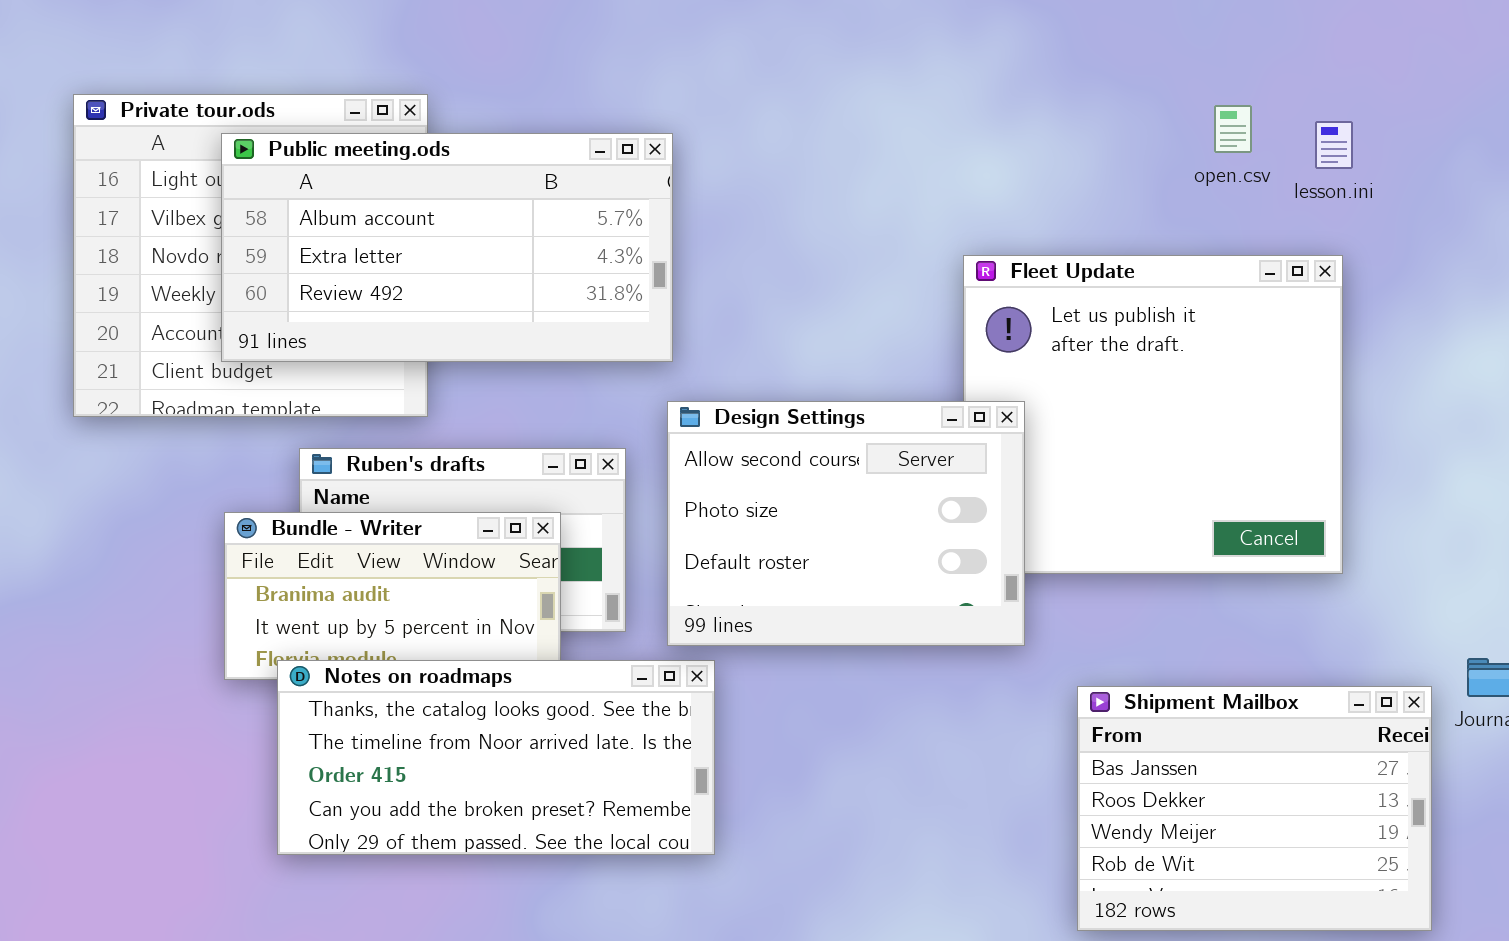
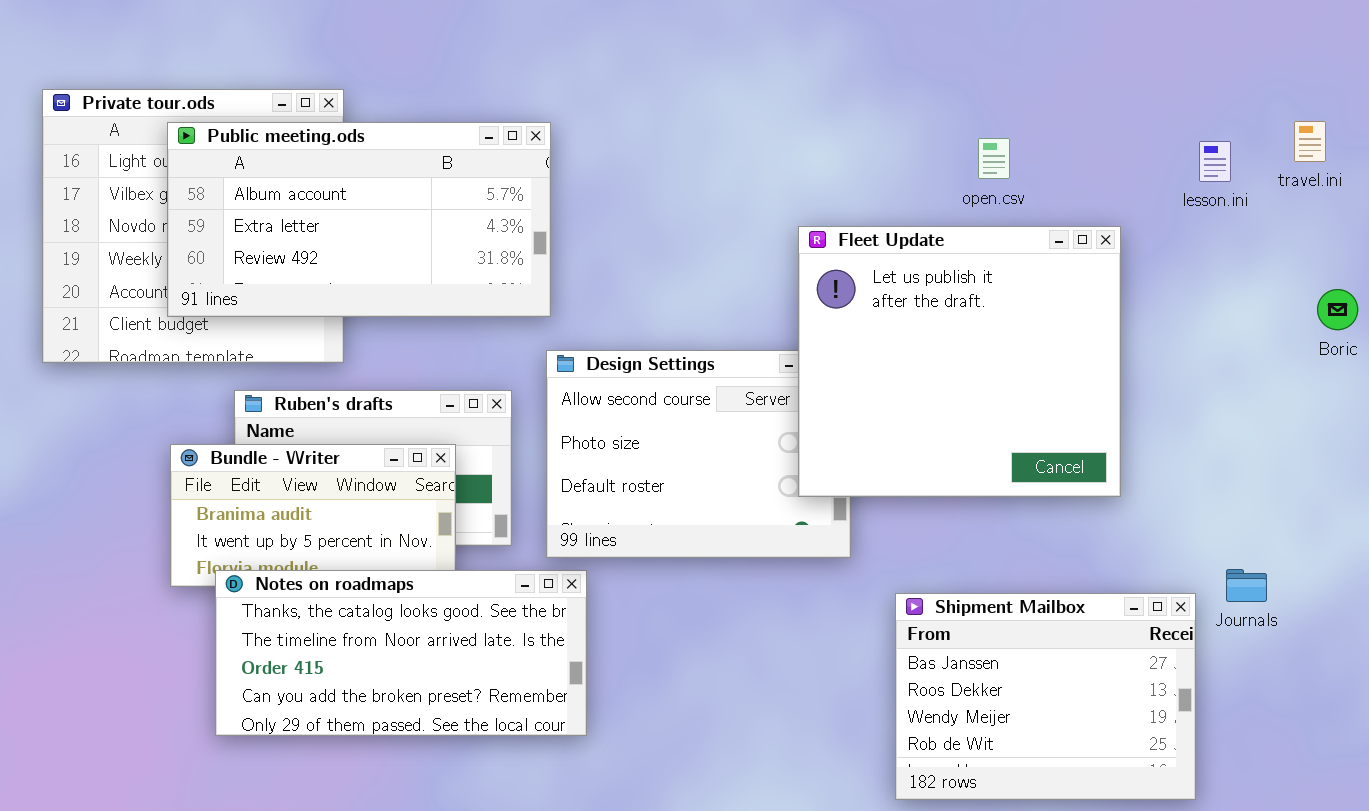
open.csv: [1214,105,1252,153] -> [978,138,1010,179], moved
lesson.ini: [1315,121,1353,169] -> [1199,141,1231,182], moved
Fleet Update: [963,255,1343,574] -> [798,226,1121,497], raised

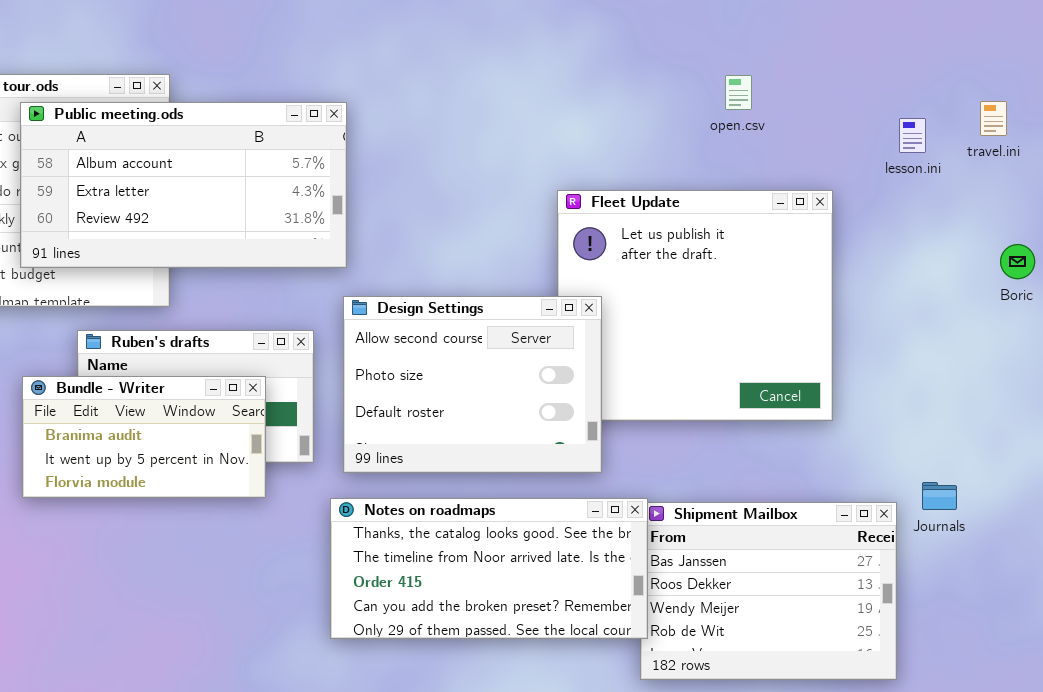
open.csv: [978,138,1010,179] -> [725,75,752,110], moved
Design Settings: [546,350,851,558] -> [343,296,602,473], raised
Notes on roadmaps: [215,570,587,736] -> [330,498,648,639], moved

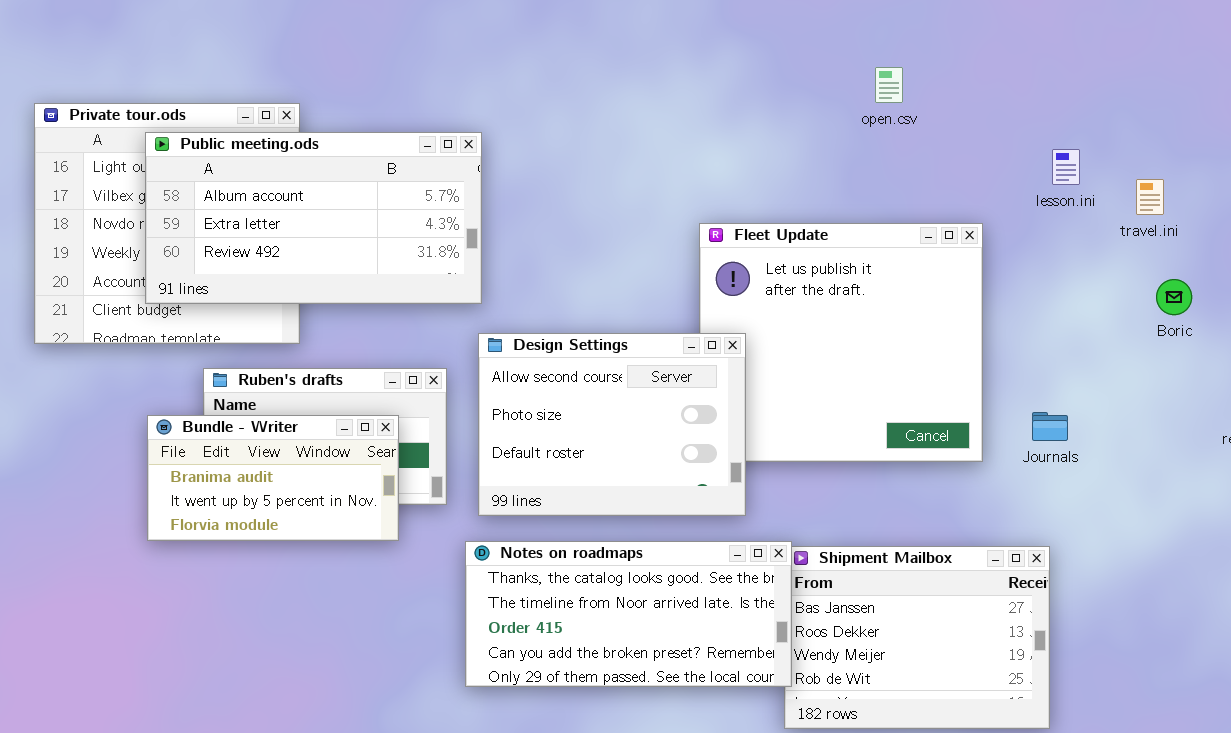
open.csv: [725,75,752,110] -> [875,67,903,103], moved
travel.ini: [980,101,1007,136] -> [1136,179,1164,215], moved
Journals: [922,482,957,510] -> [1032,412,1068,441], moved

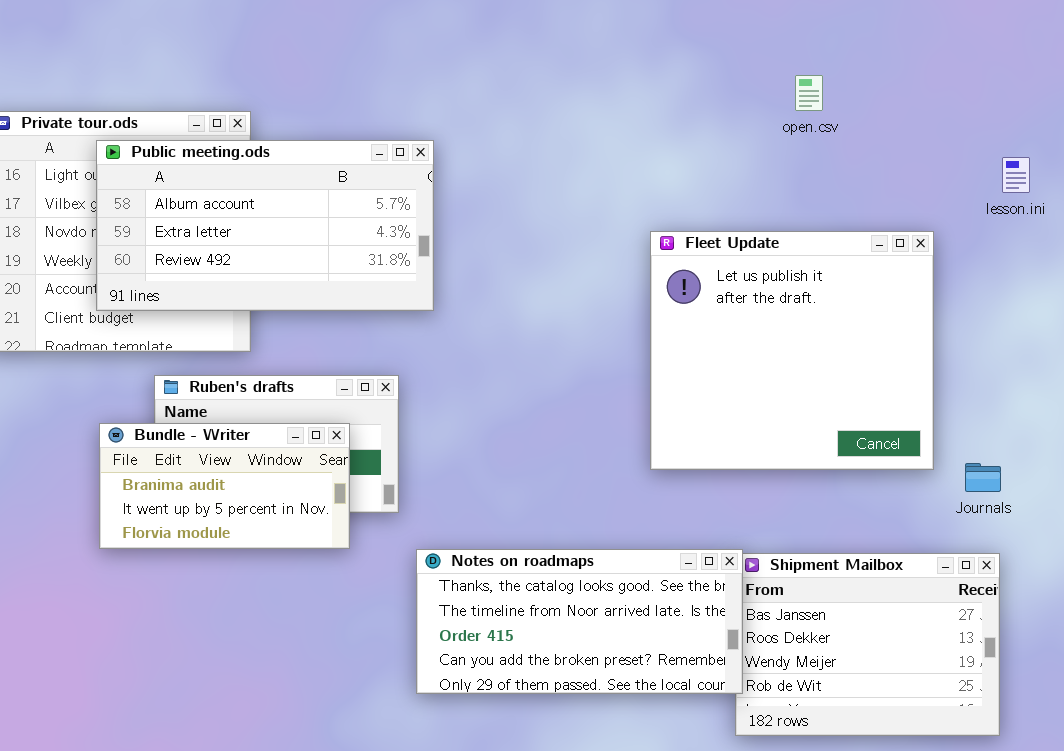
open.csv: [875,67,903,103] -> [795,75,823,111], moved
Design Settings: [478,333,746,516] -> none, closed
Journals: [1032,412,1068,441] -> [965,463,1001,492], moved

